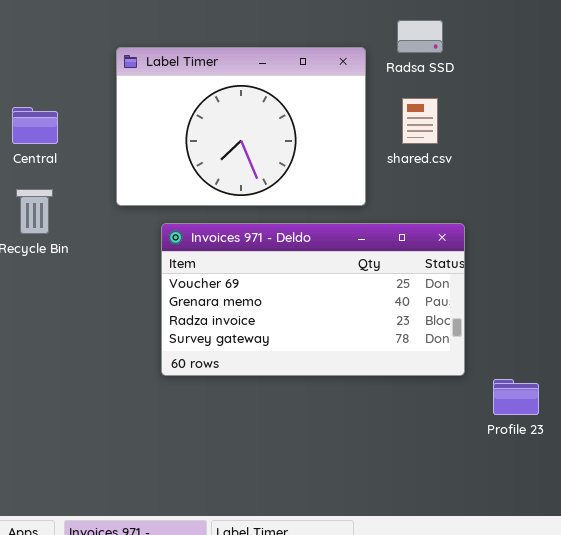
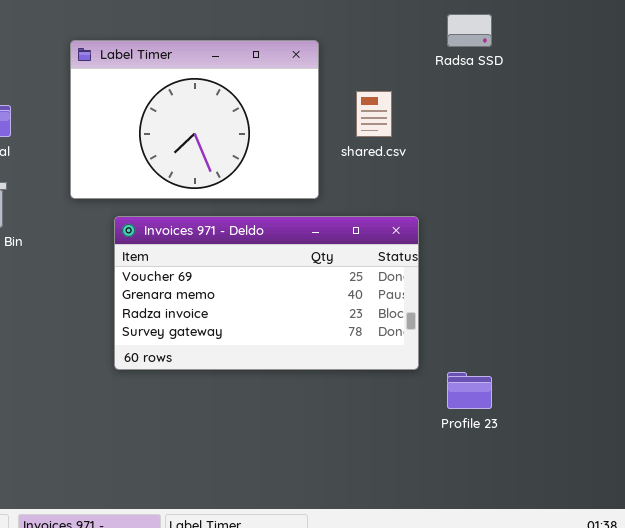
Radsa SSD: [397,20,443,53] -> [447,14,492,47], moved

